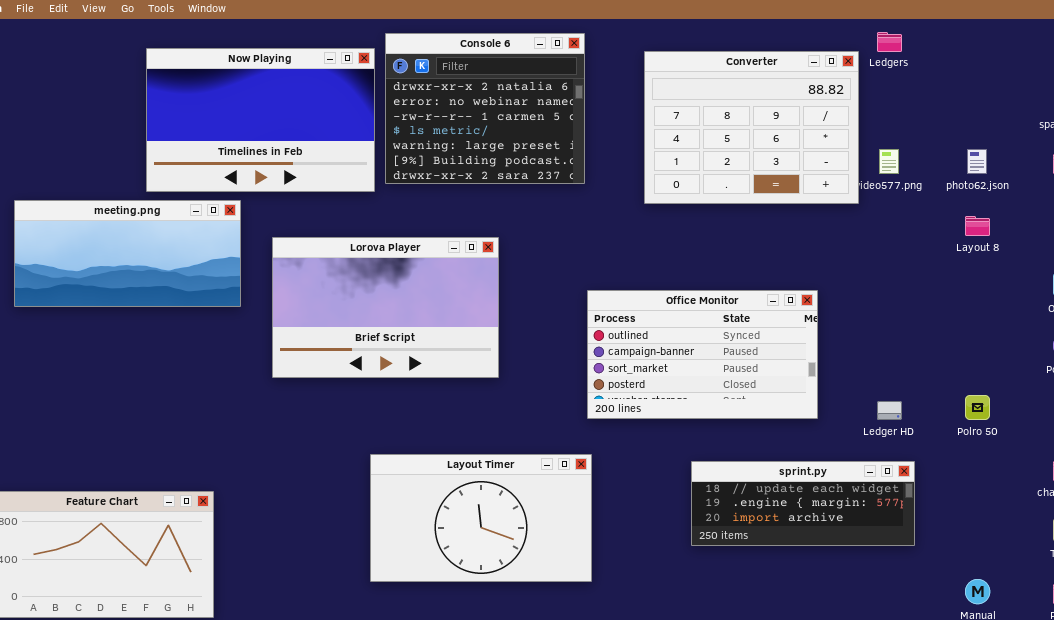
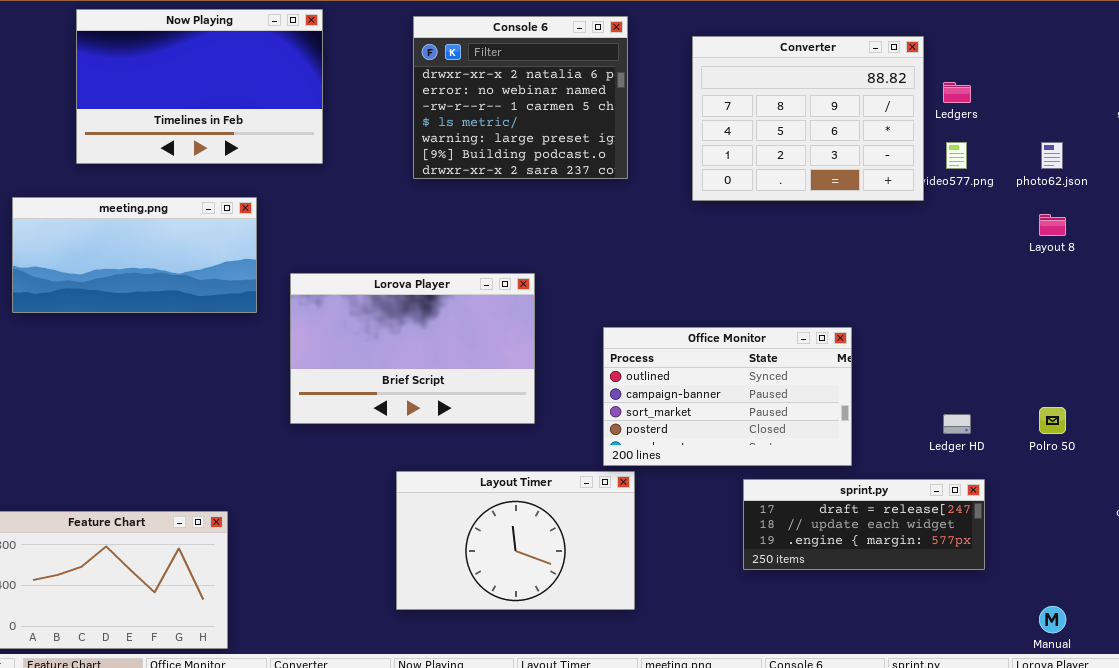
Ledgers: [877,32,902,52] -> [943,82,971,103], moved
Now Playing: [146,48,375,192] -> [76,9,323,164], moved
Lorova Player: [272,237,499,378] -> [290,273,535,424], moved
Office Monitor: [587,290,818,419] -> [603,327,852,466], moved
sprint.py: [691,461,915,546] -> [743,479,985,570], scrolled up 1 row

